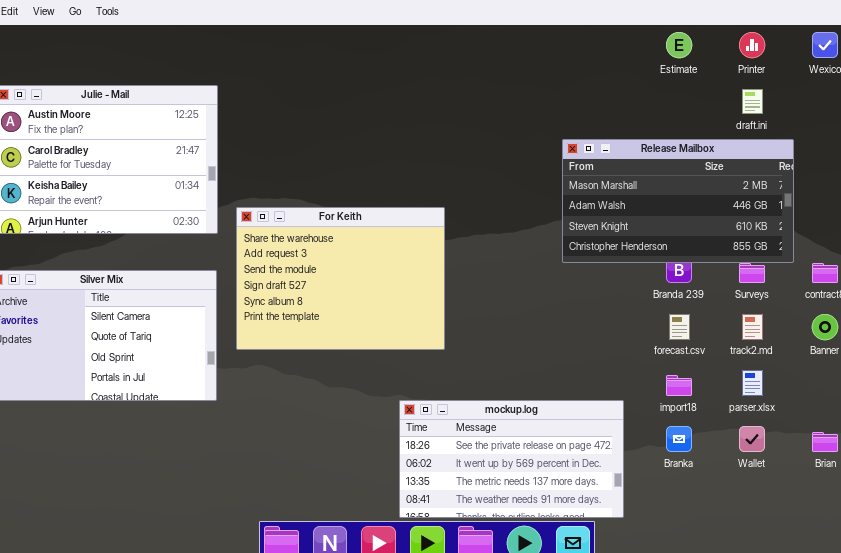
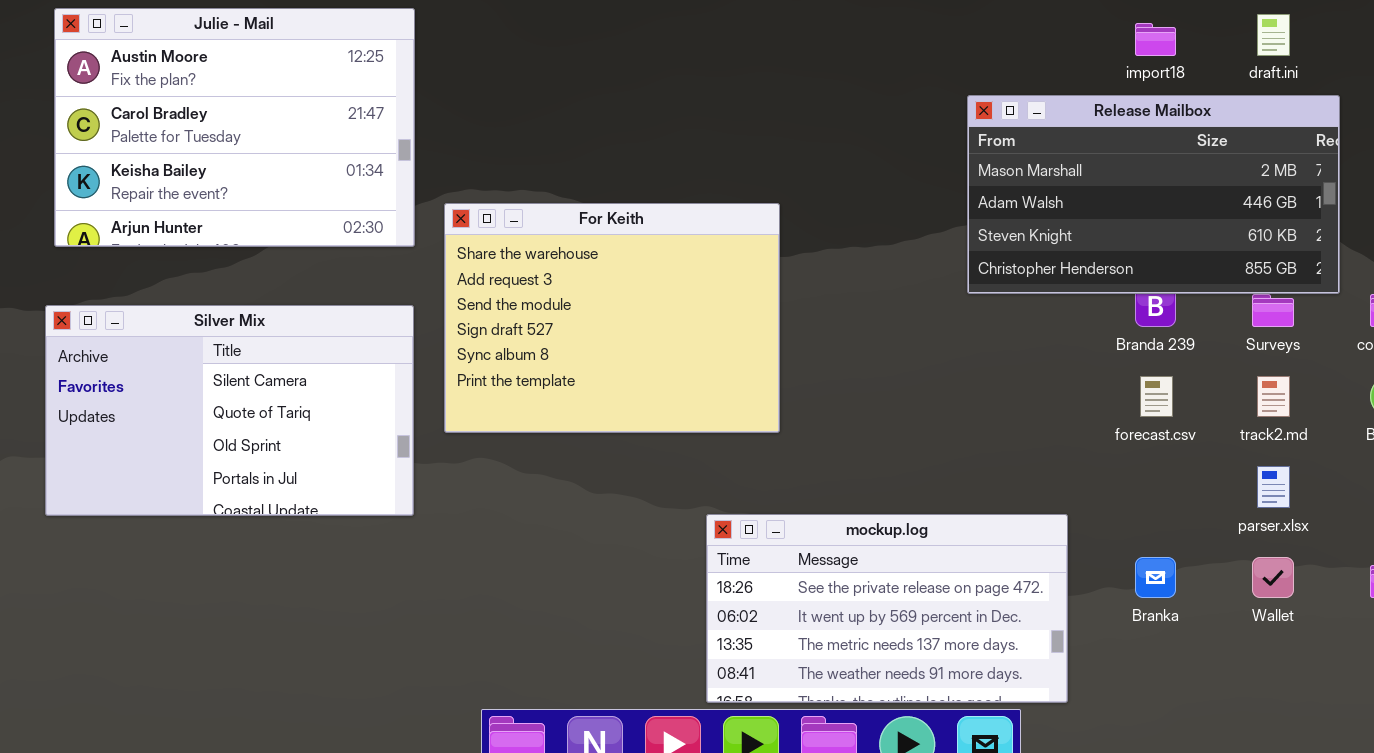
import18: [666,375,692,396] -> [1135,23,1176,56], moved

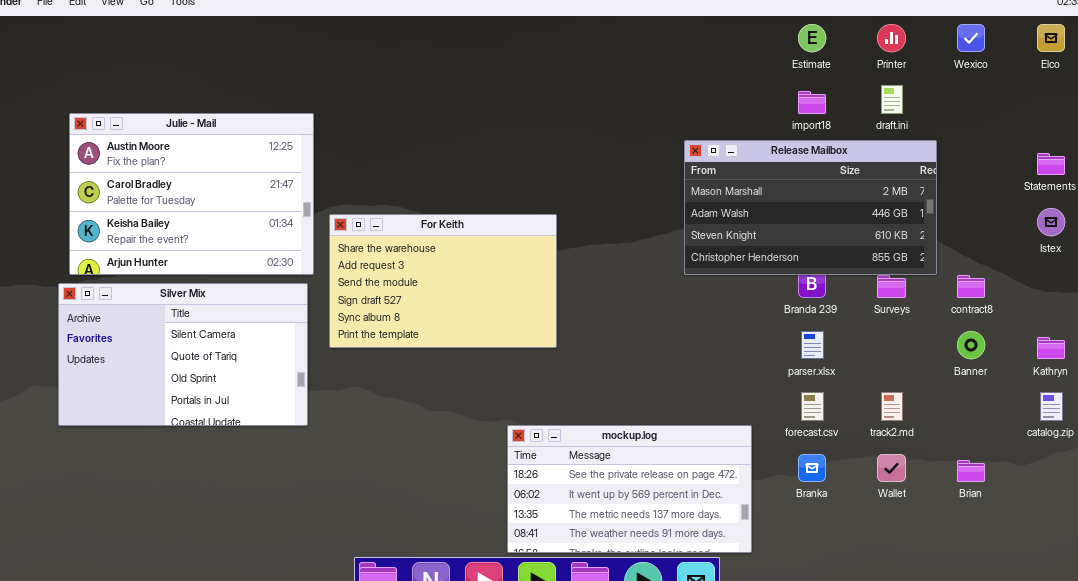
Julie - Mail: [54,8,415,247] -> [69,113,314,275], moved
For Keith: [444,203,780,433] -> [329,214,557,348], resized
forecast.csv: [1140,376,1173,417] -> [801,392,824,421], moved
track2.md: [1257,376,1290,417] -> [881,392,903,421], moved
parser.xlsx: [1257,466,1290,508] -> [801,331,824,359], moved

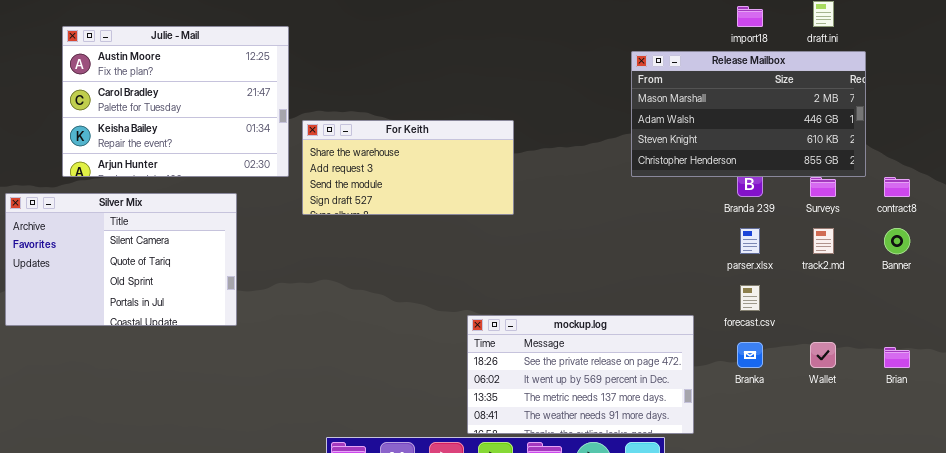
For Keith: [329,214,557,348] -> [302,120,514,215], resized
Silver Mix: [58,283,308,426] -> [5,193,237,326], moved
track2.md: [881,392,903,421] -> [813,228,834,254], moved

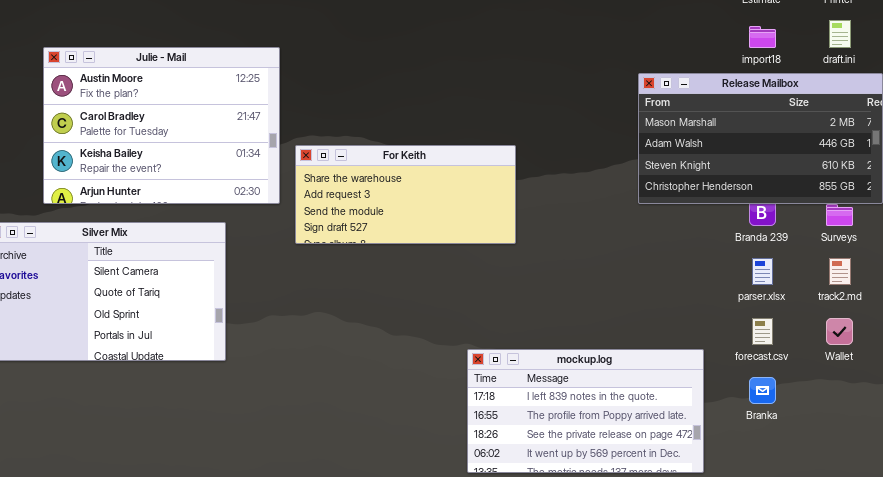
mockup.log: [467,315,694,434] -> [467,349,704,473], scrolled up 2 rows
Wallet: [810,342,836,368] -> [826,318,853,345], moved

